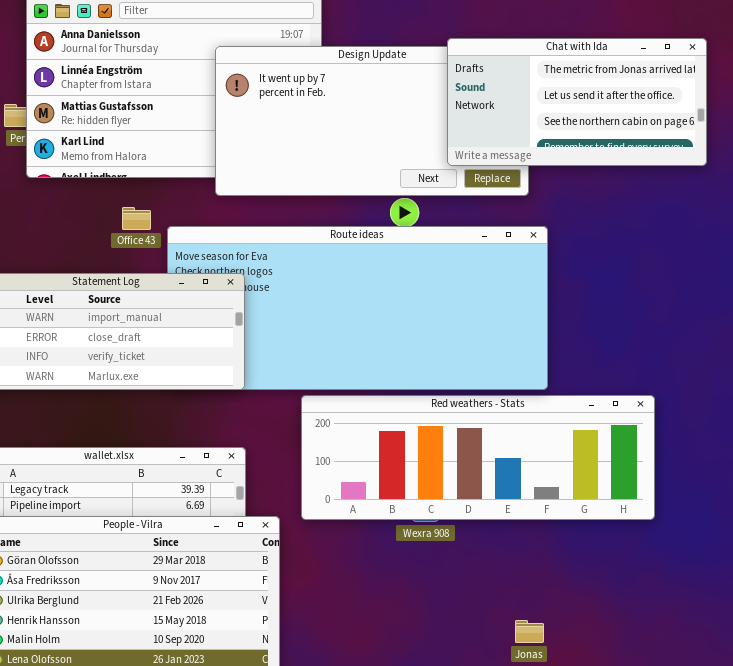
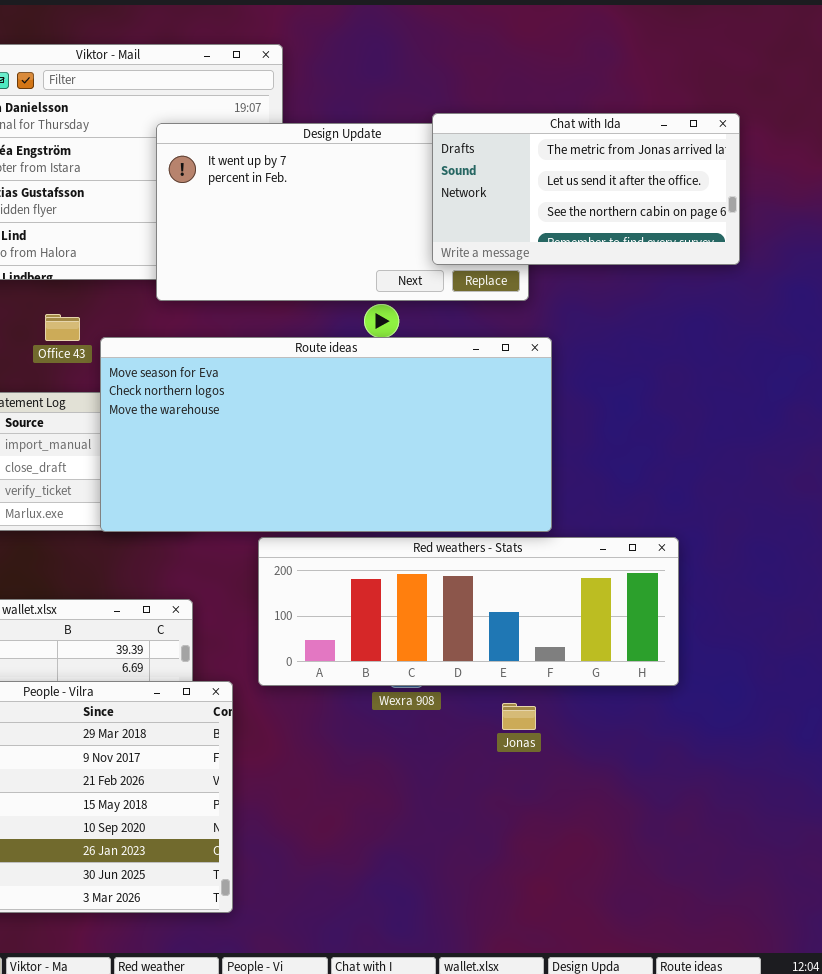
Route ideas: [167,226,548,390] -> [100,337,552,532], raised
Jonas: [515,620,544,643] -> [502,703,536,730], moved

